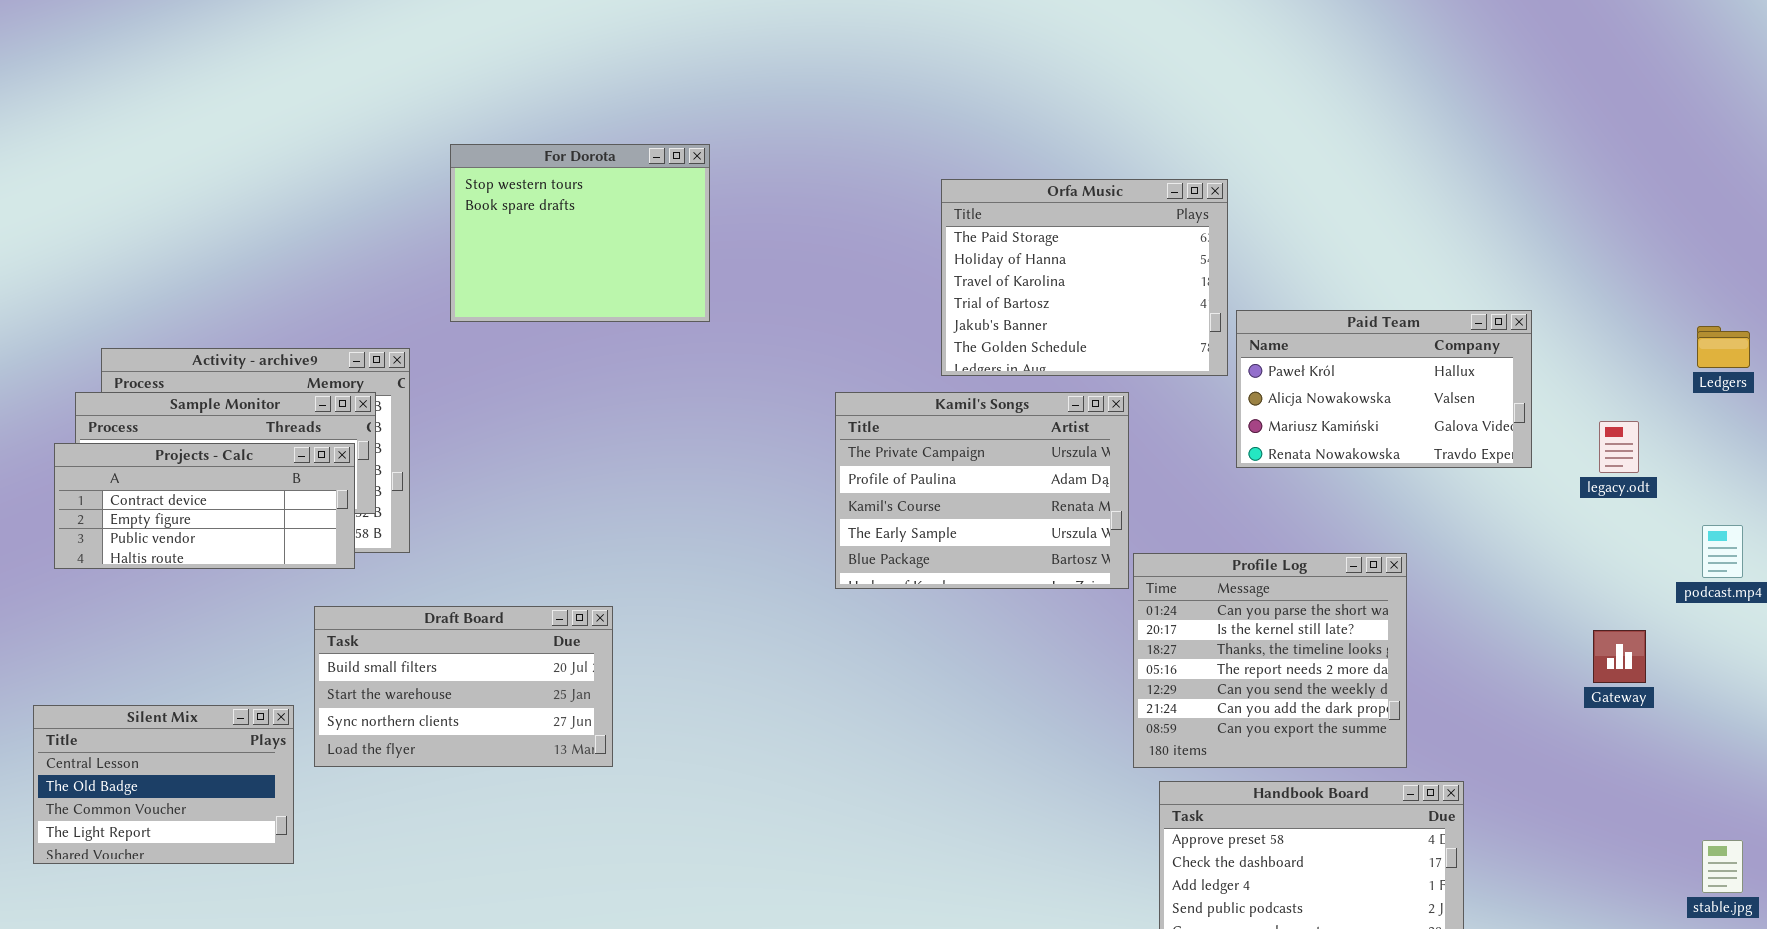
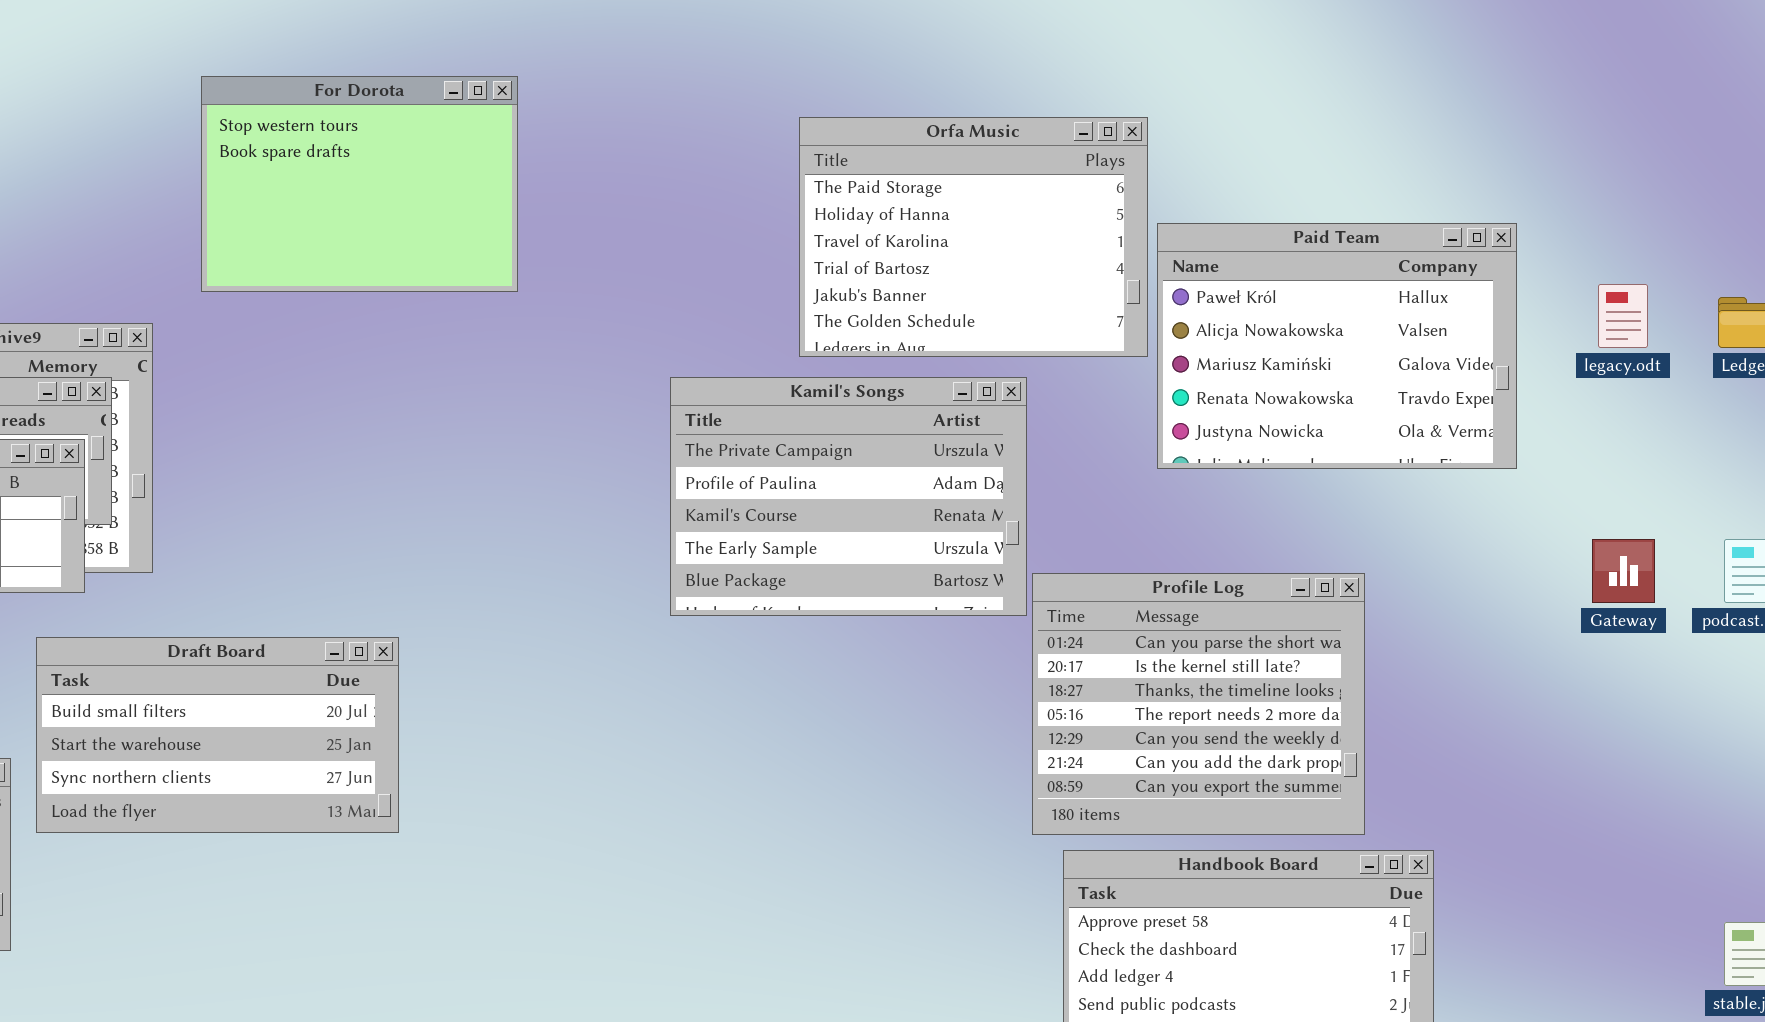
Paid Team: [1236,310,1532,468] -> [1157,223,1517,469], resized
legacy.odt: [1599,421,1639,473] -> [1598,284,1648,348], moved
Gateway: [1593,630,1646,683] -> [1592,539,1655,603], moved

